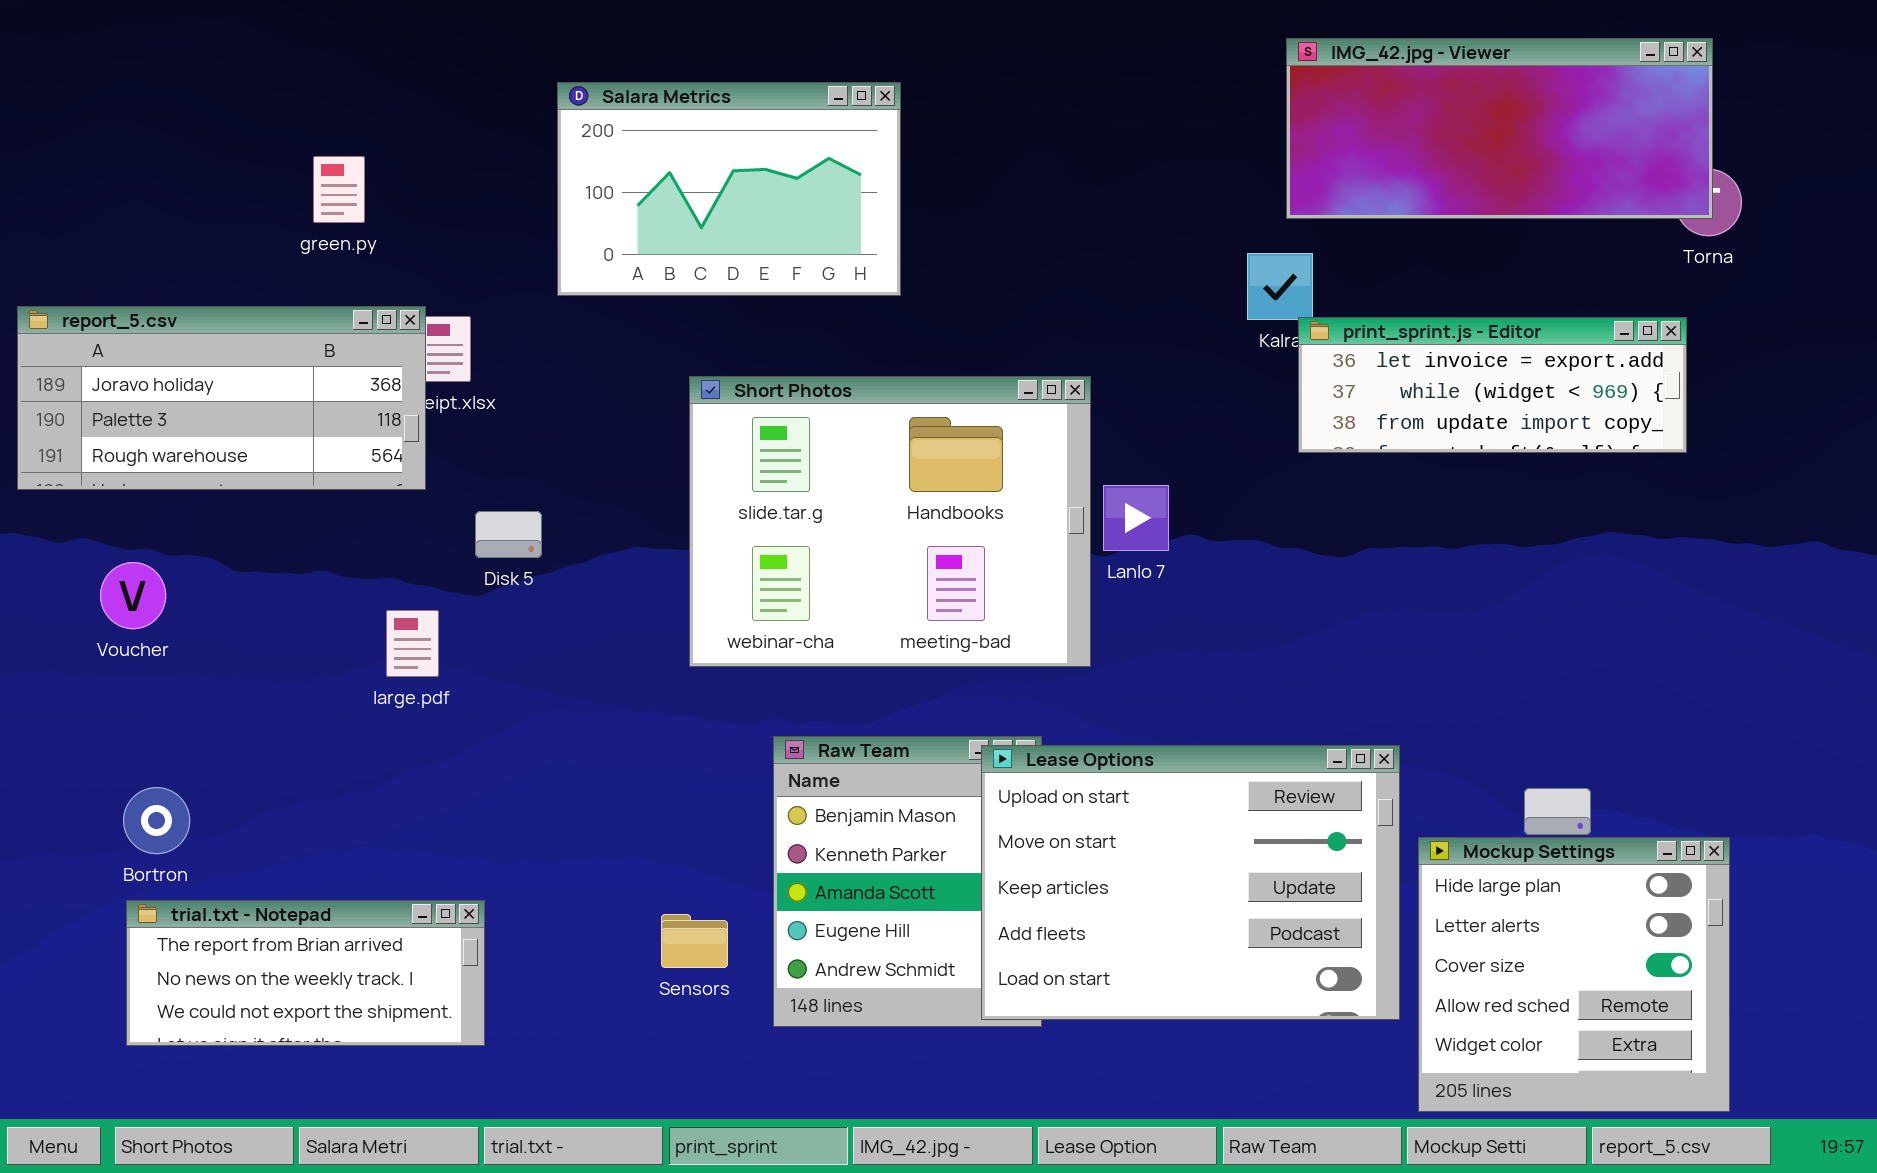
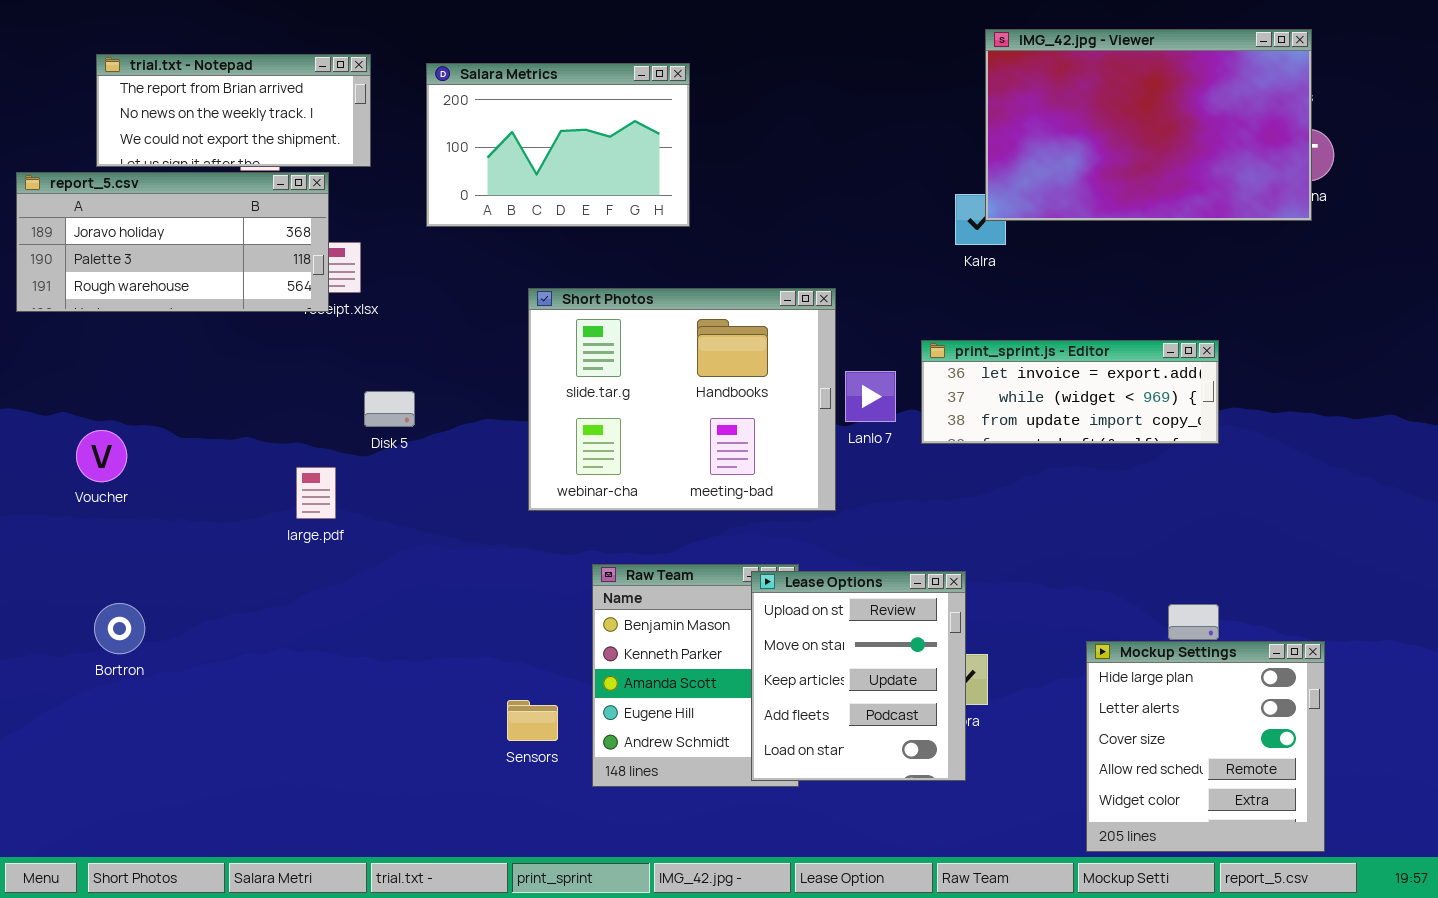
IMG_42.jpg - Viewer: [1286,38,1713,219] -> [985,29,1312,221], resized
report_5.csv: [17,306,426,490] -> [16,172,329,312], moved
print_sprint.js - Editor: [1298,317,1687,453] -> [921,340,1219,444], moved
Lease Options: [981,745,1400,1020] -> [751,571,966,781], resized
trial.txt - Notepad: [126,900,485,1046] -> [96,54,371,167], moved

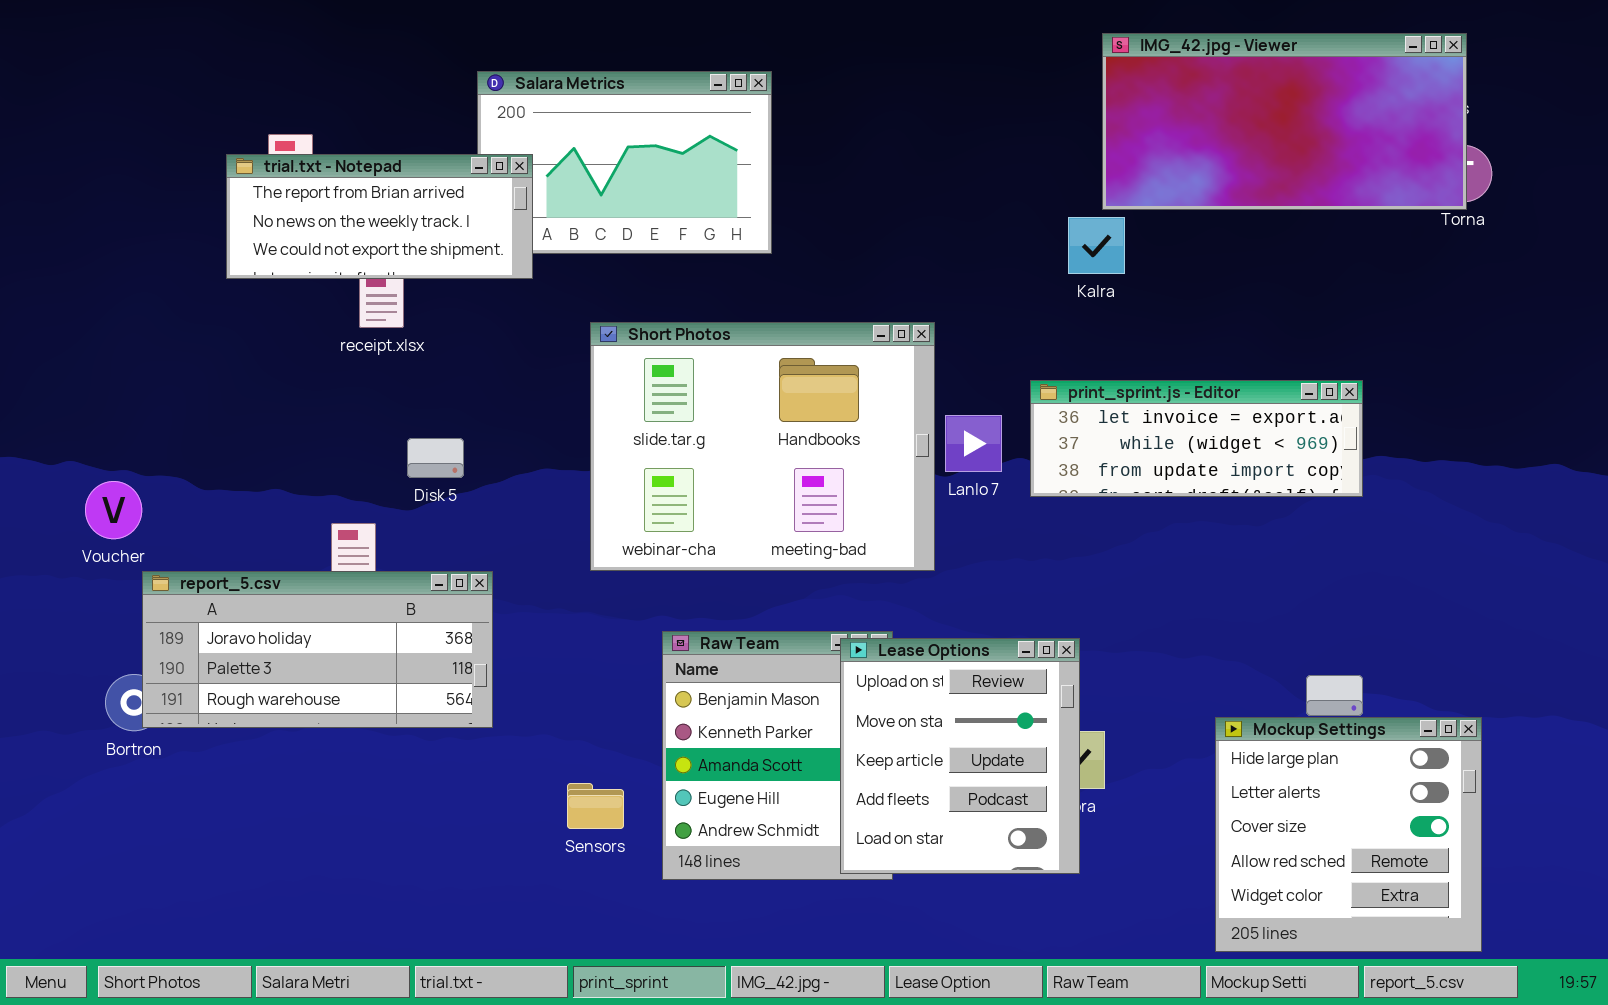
IMG_42.jpg - Viewer: [985,29,1312,221] -> [1102,33,1467,210], resized
trial.txt - Notepad: [96,54,371,167] -> [226,154,533,279], moved
report_5.csv: [16,172,329,312] -> [142,571,493,728], moved

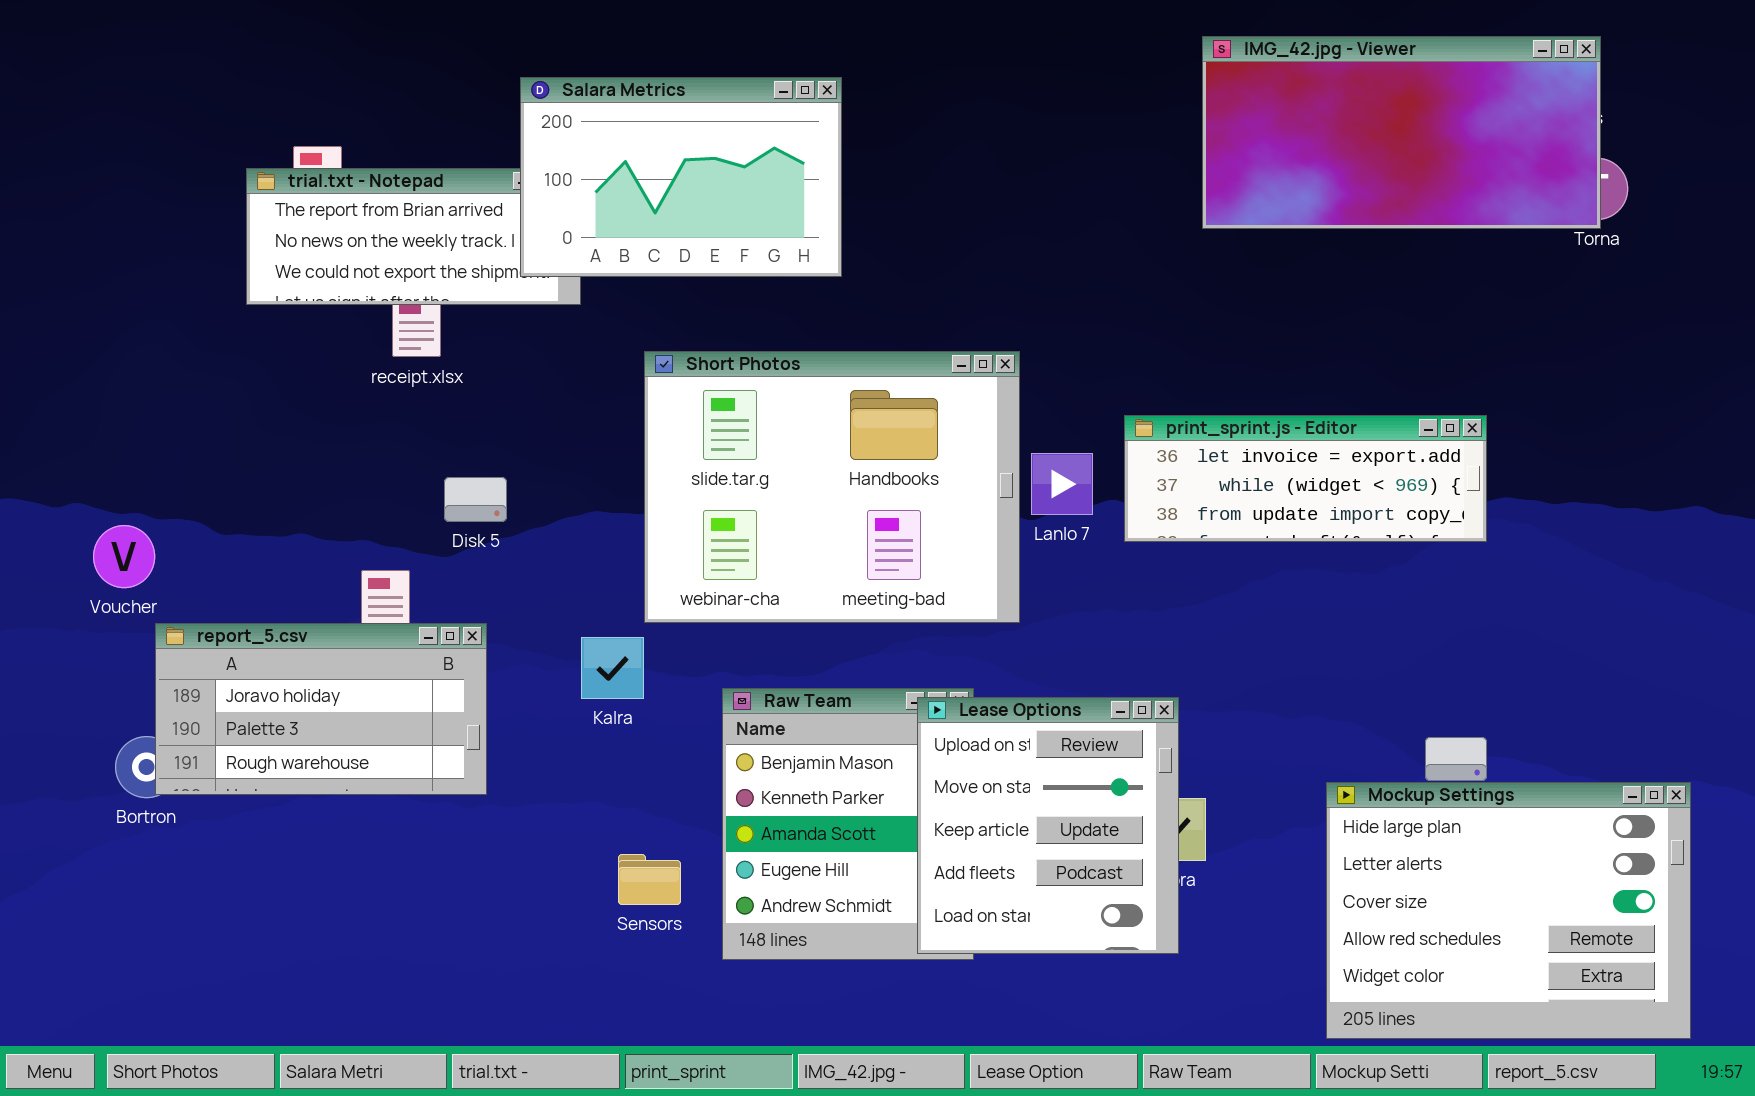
Salara Metrics: [477,71,772,254] -> [520,77,842,277], raised
Kalra: [1068,217,1125,274] -> [581,637,644,699], moved
report_5.csv: [142,571,493,728] -> [155,623,487,795], resized
Mockup Settings: [1215,717,1482,952] -> [1326,782,1691,1039], resized

